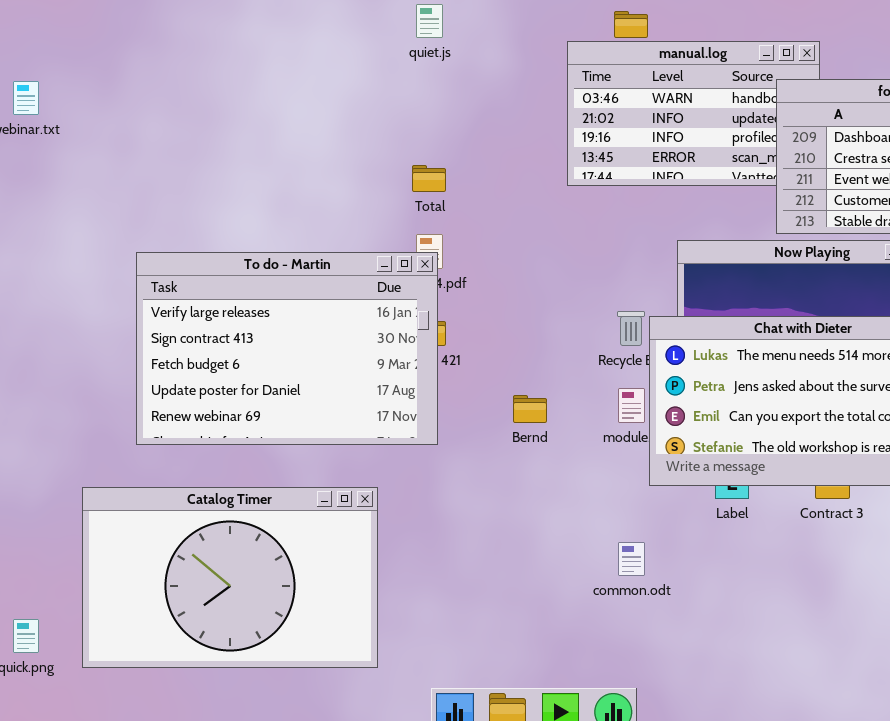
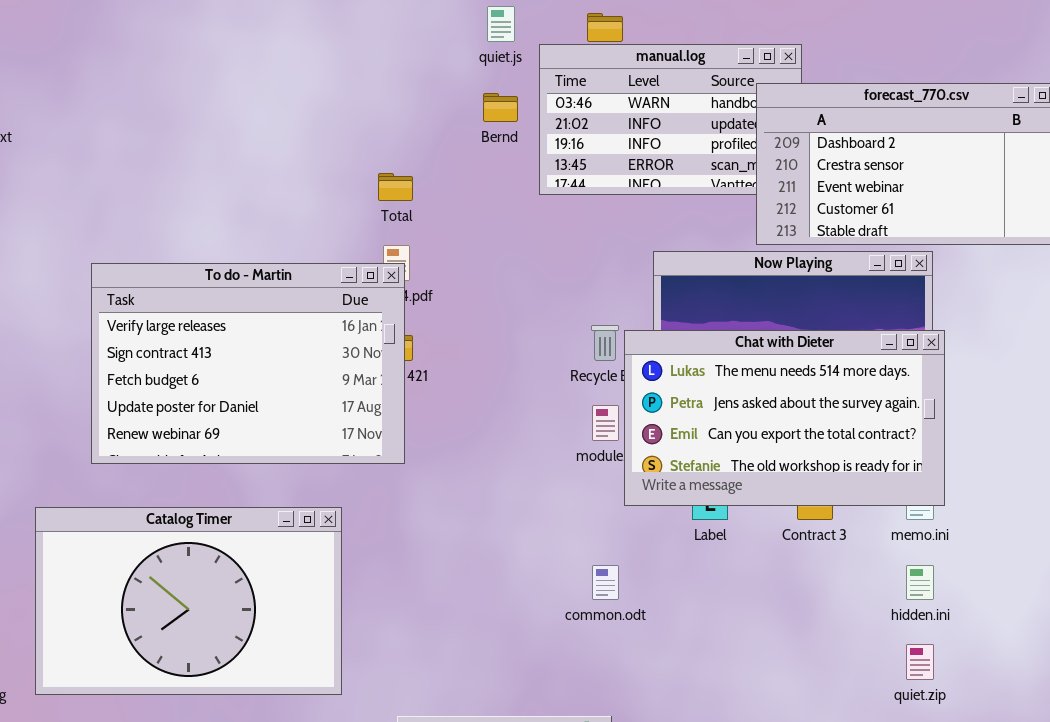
quiet.js: [416,4,443,38] -> [487,6,515,42], moved
Bernd: [513,395,547,423] -> [483,93,518,122], moved

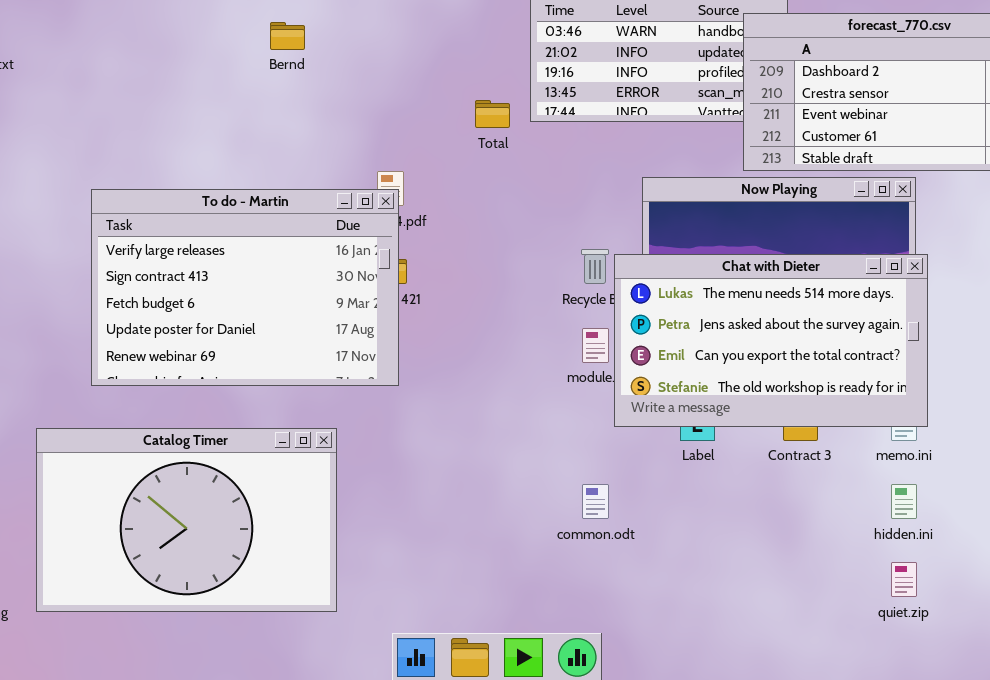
Bernd: [483,93,518,122] -> [270,22,305,50], moved
Total: [378,173,413,201] -> [475,100,510,128], moved

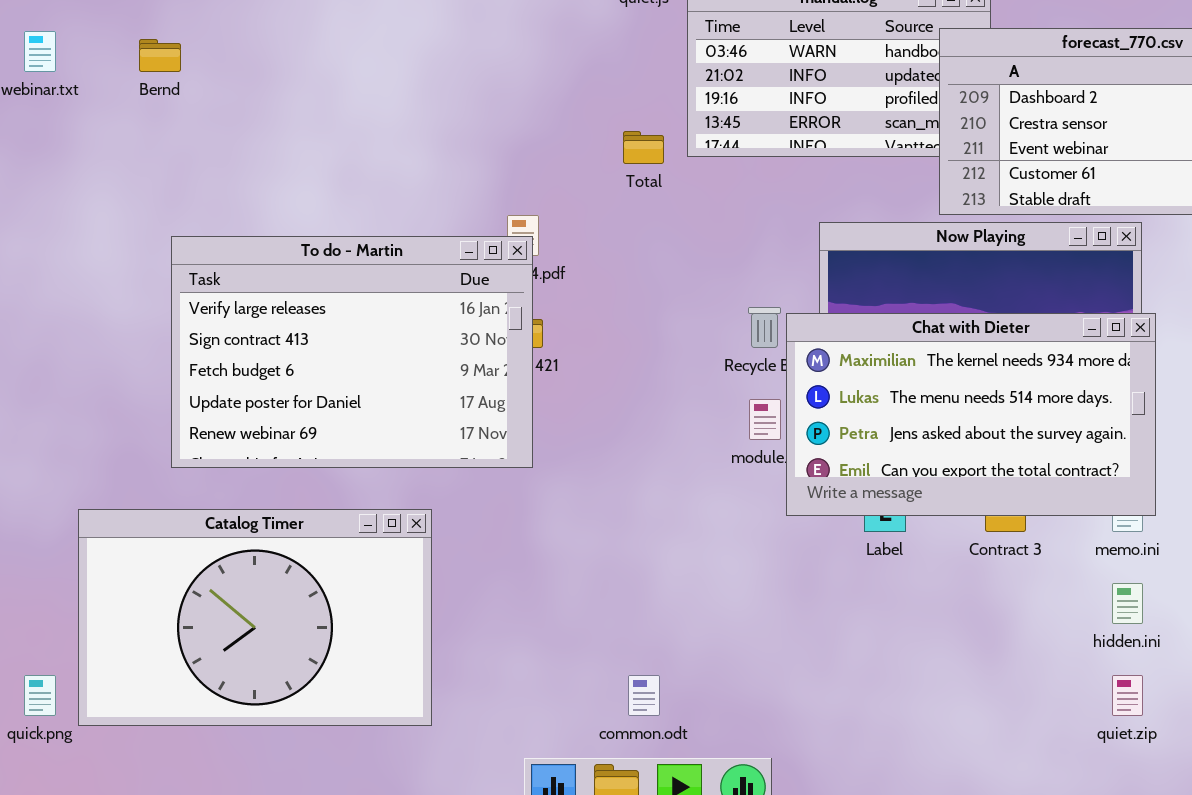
Bernd: [270,22,305,50] -> [139,39,181,72], moved
Chat with Dieter: [614,254,928,427] -> [786,313,1156,516], scrolled up 1 row
Catalog Timer: [36,428,337,612] -> [78,509,432,726], moved
common.odt: [582,484,609,519] -> [628,675,660,716], moved

